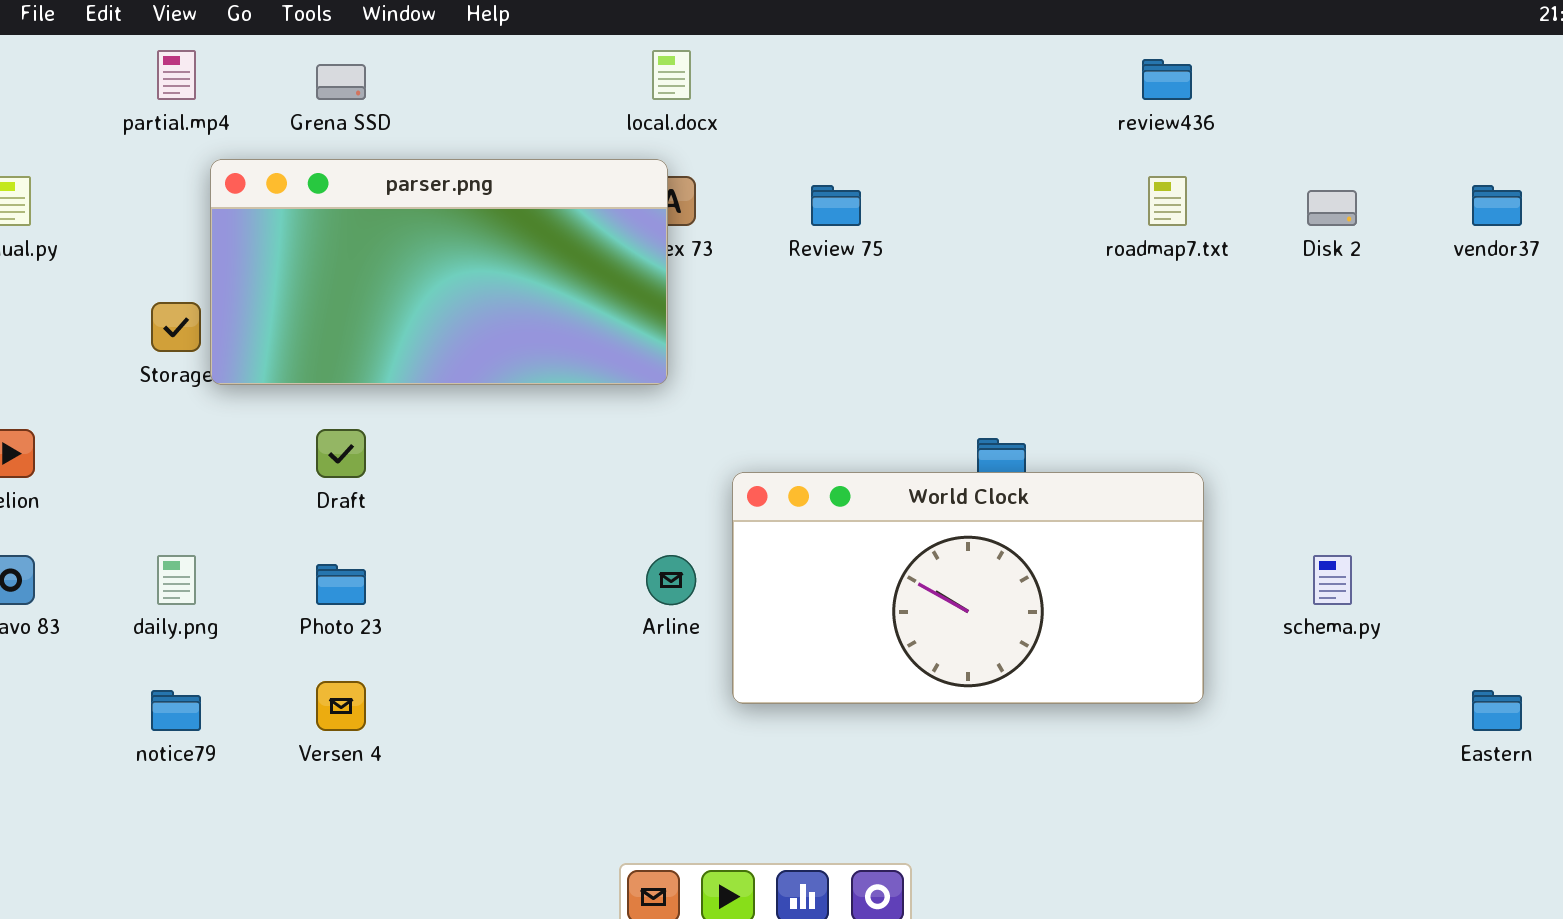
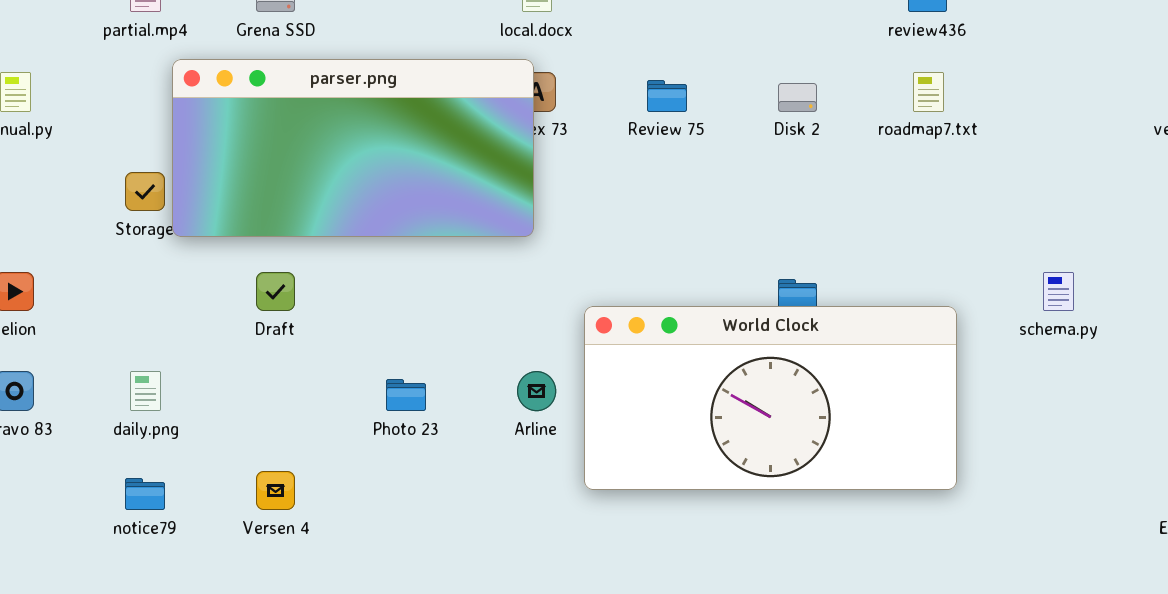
Disk 2: [1307,190,1357,226] -> [778,83,817,112], moved
schema.py: [1313,555,1352,605] -> [1043,272,1074,311], moved
Photo 23: [316,564,366,605] -> [386,379,426,411], moved

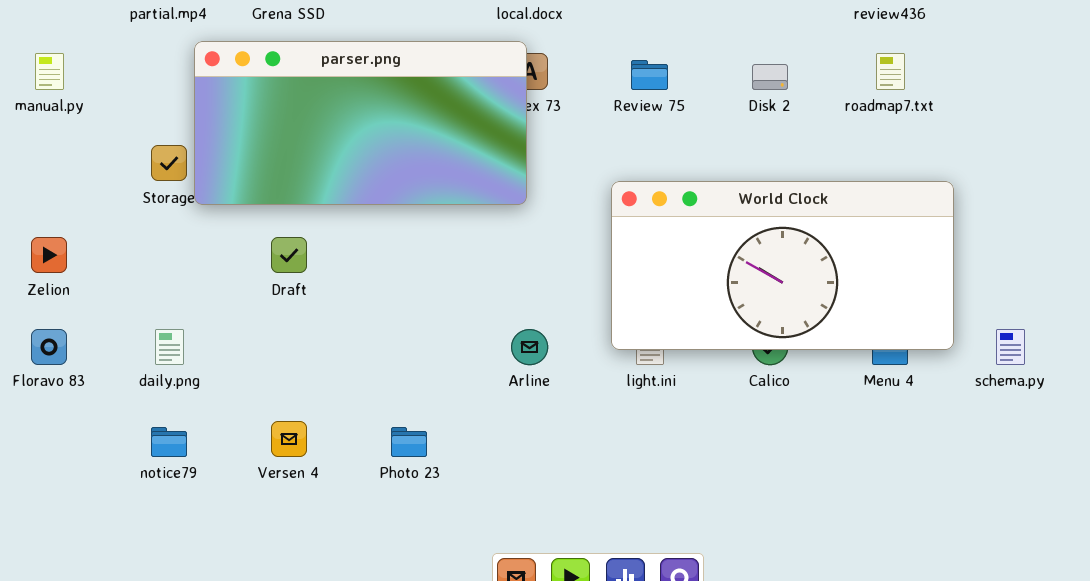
schema.py: [1043,272,1074,311] -> [996,329,1025,365], moved
World Clock: [584,306,957,490] -> [611,181,954,350], moved
Photo 23: [386,379,426,411] -> [391,427,427,457], moved

